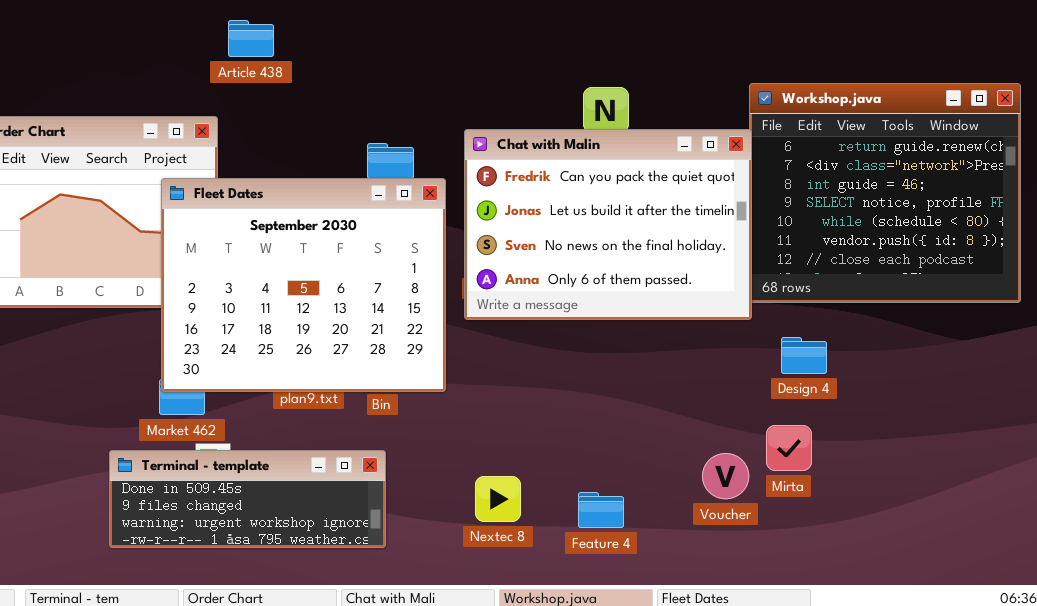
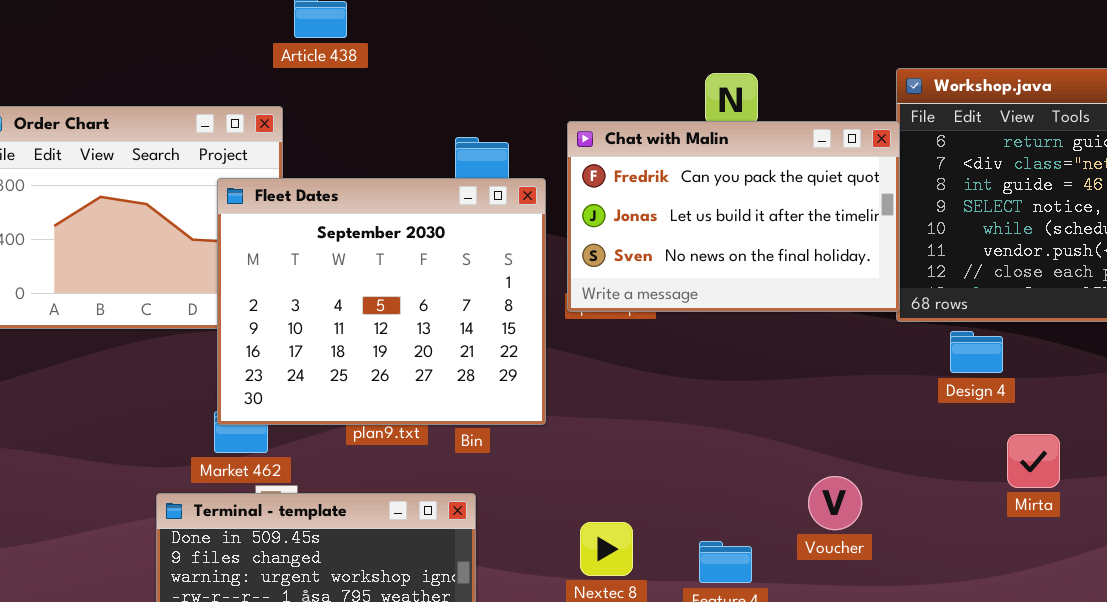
Chat with Malin: [464,129,752,320] -> [567,121,900,312], resized
Design 4: [781,337,827,374] -> [950,331,1003,373], moved
Mirta: [766,425,812,471] -> [1007,434,1060,488], moved
Voucher: [702,453,749,499] -> [808,476,862,530], moved

